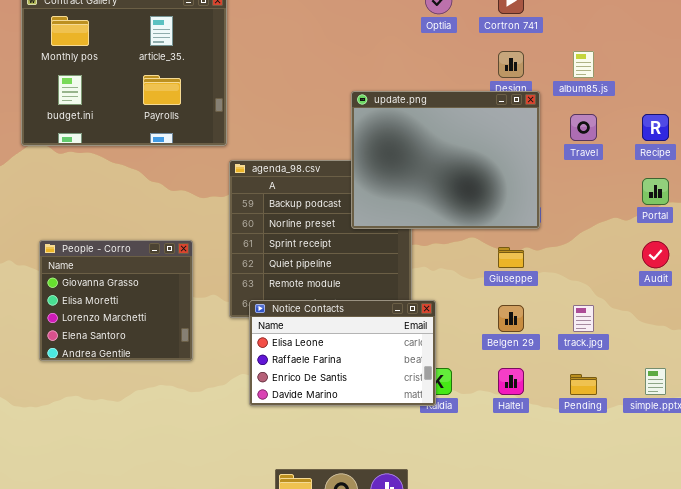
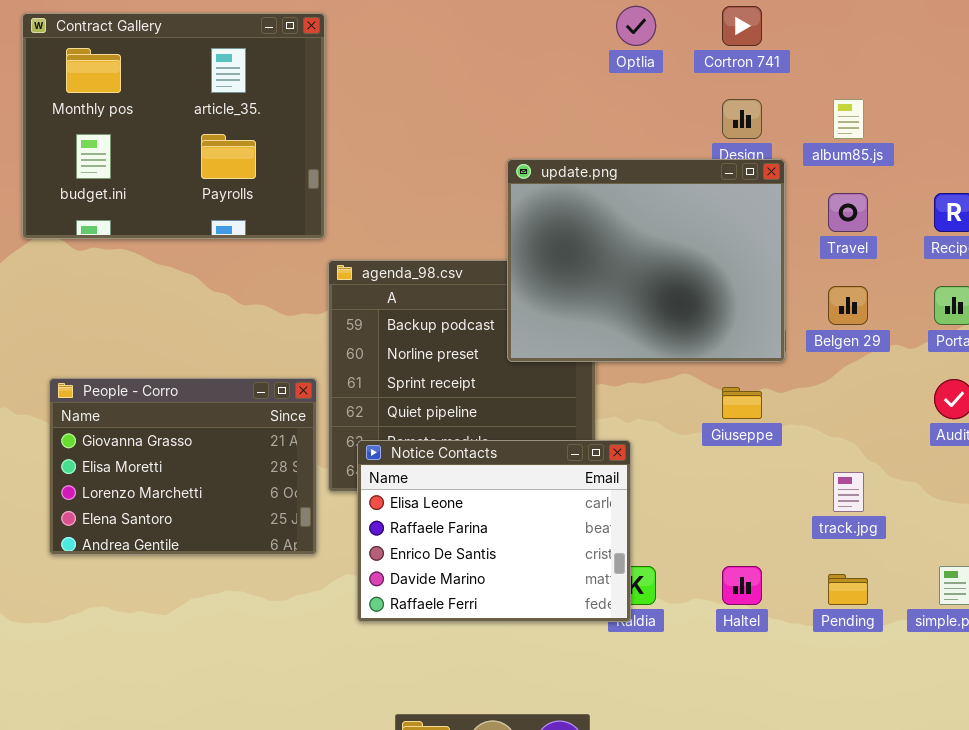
People - Corro: [39,240,193,361] -> [49,378,317,555], resized
Notice Contacts: [249,300,436,406] -> [357,440,631,622], resized
Belgen 29: [498,305,524,332] -> [828,286,868,325], moved

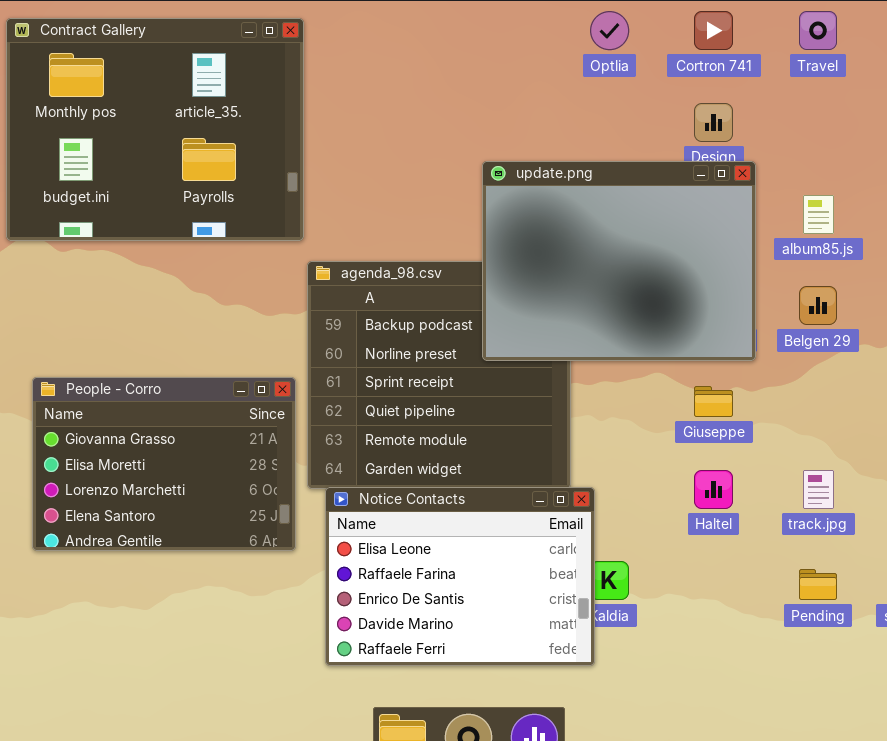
album85.js: [833,99,864,139] -> [803,195,834,234], moved
Travel: [828,193,868,232] -> [799,11,837,50], moved
Notice Contacts: [357,440,631,622] -> [325,487,595,666], moved
Haltel: [722,566,762,605] -> [694,470,733,509], moved

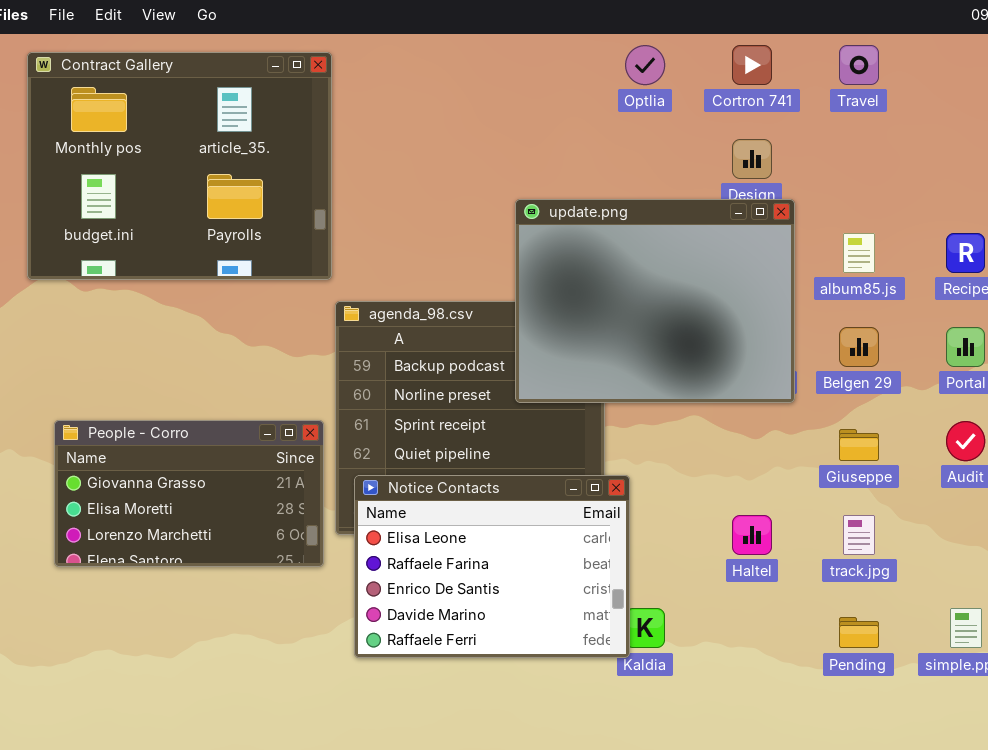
People - Corro: [32,377,296,551] -> [54,420,324,567], resized
Giuseppe: [694,386,733,417] -> [839,429,879,461], moved
Notice Contacts: [325,487,595,666] -> [354,475,630,658], moved

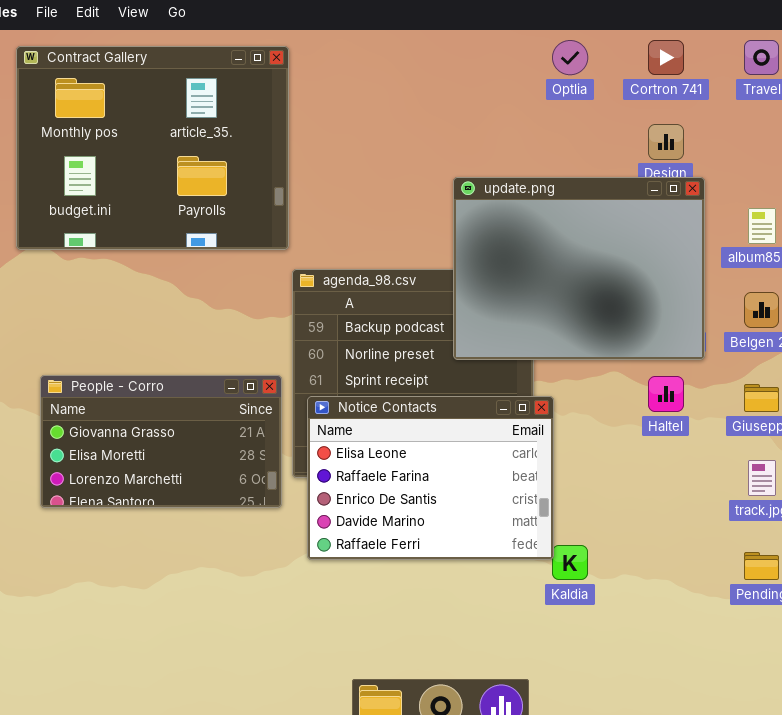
Notice Contacts: [354,475,630,658] -> [307,396,554,560], moved
Haltel: [732,515,772,555] -> [648,376,684,412], moved

